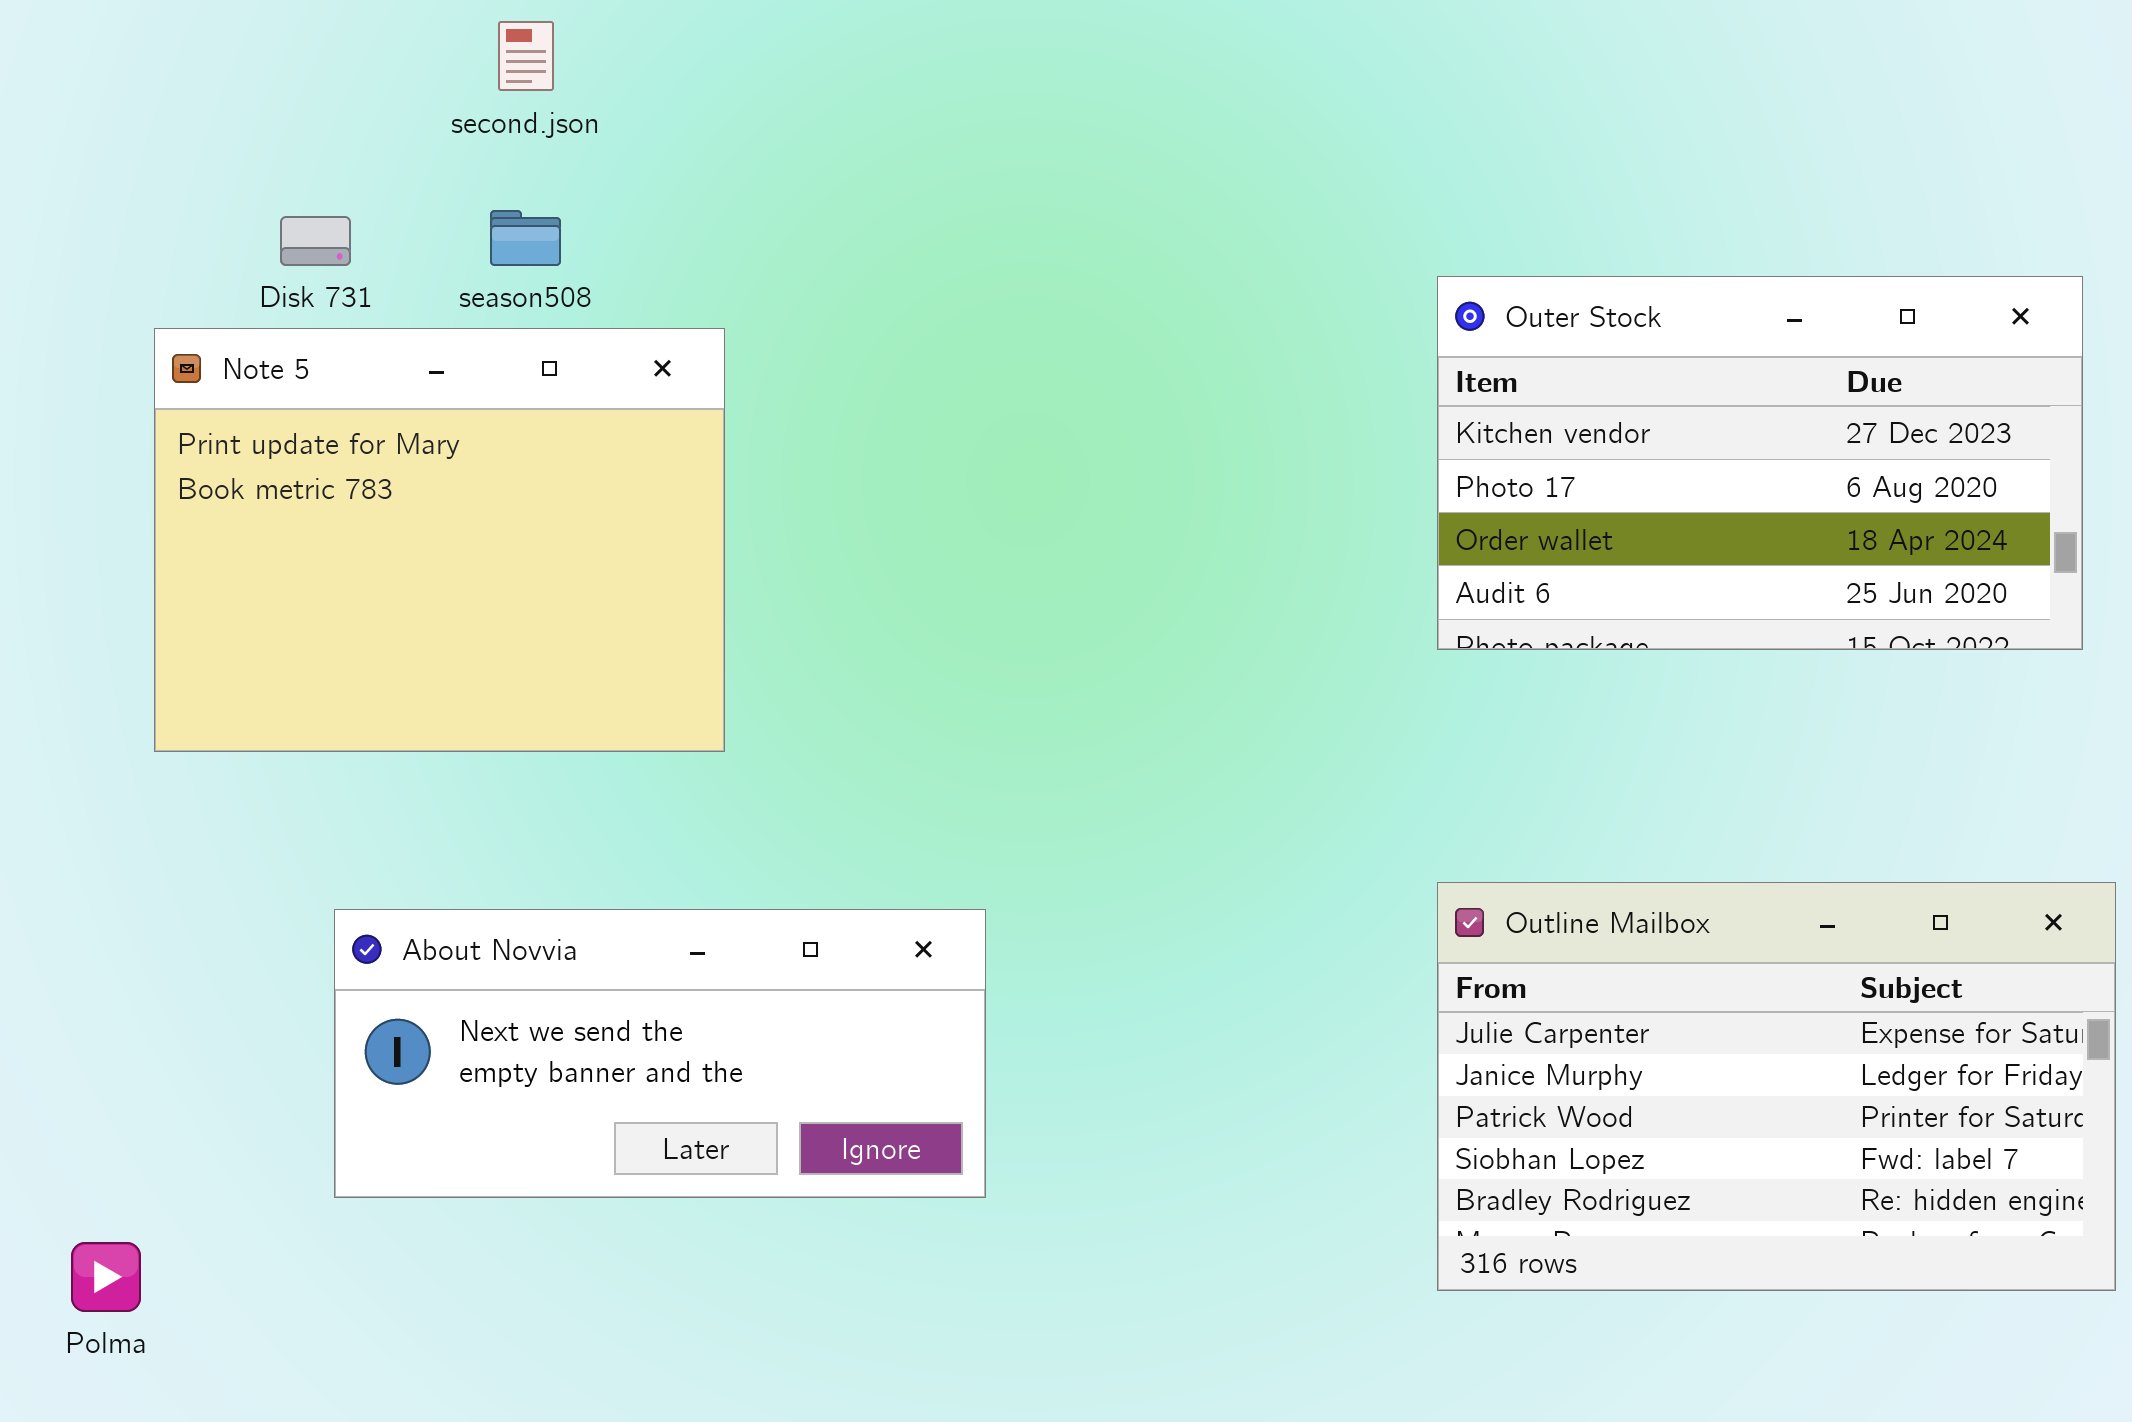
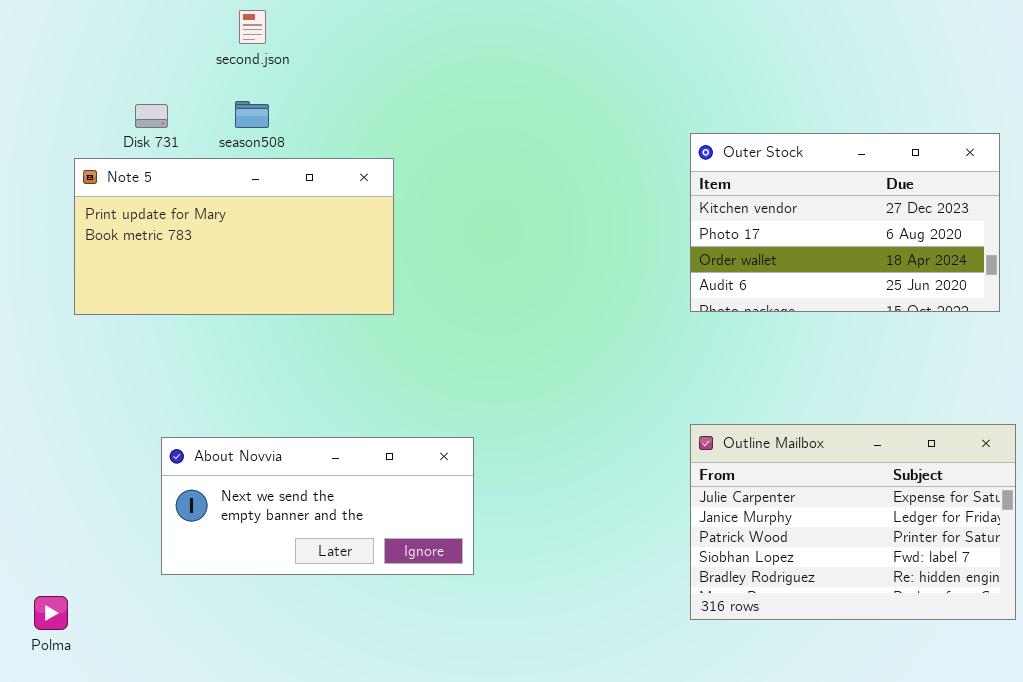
Note 5: [154,328,725,752] -> [74,158,394,315], resized

